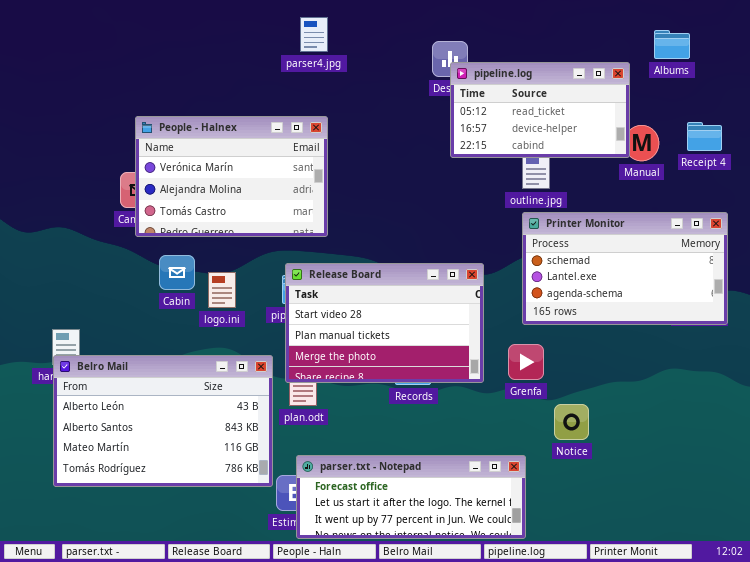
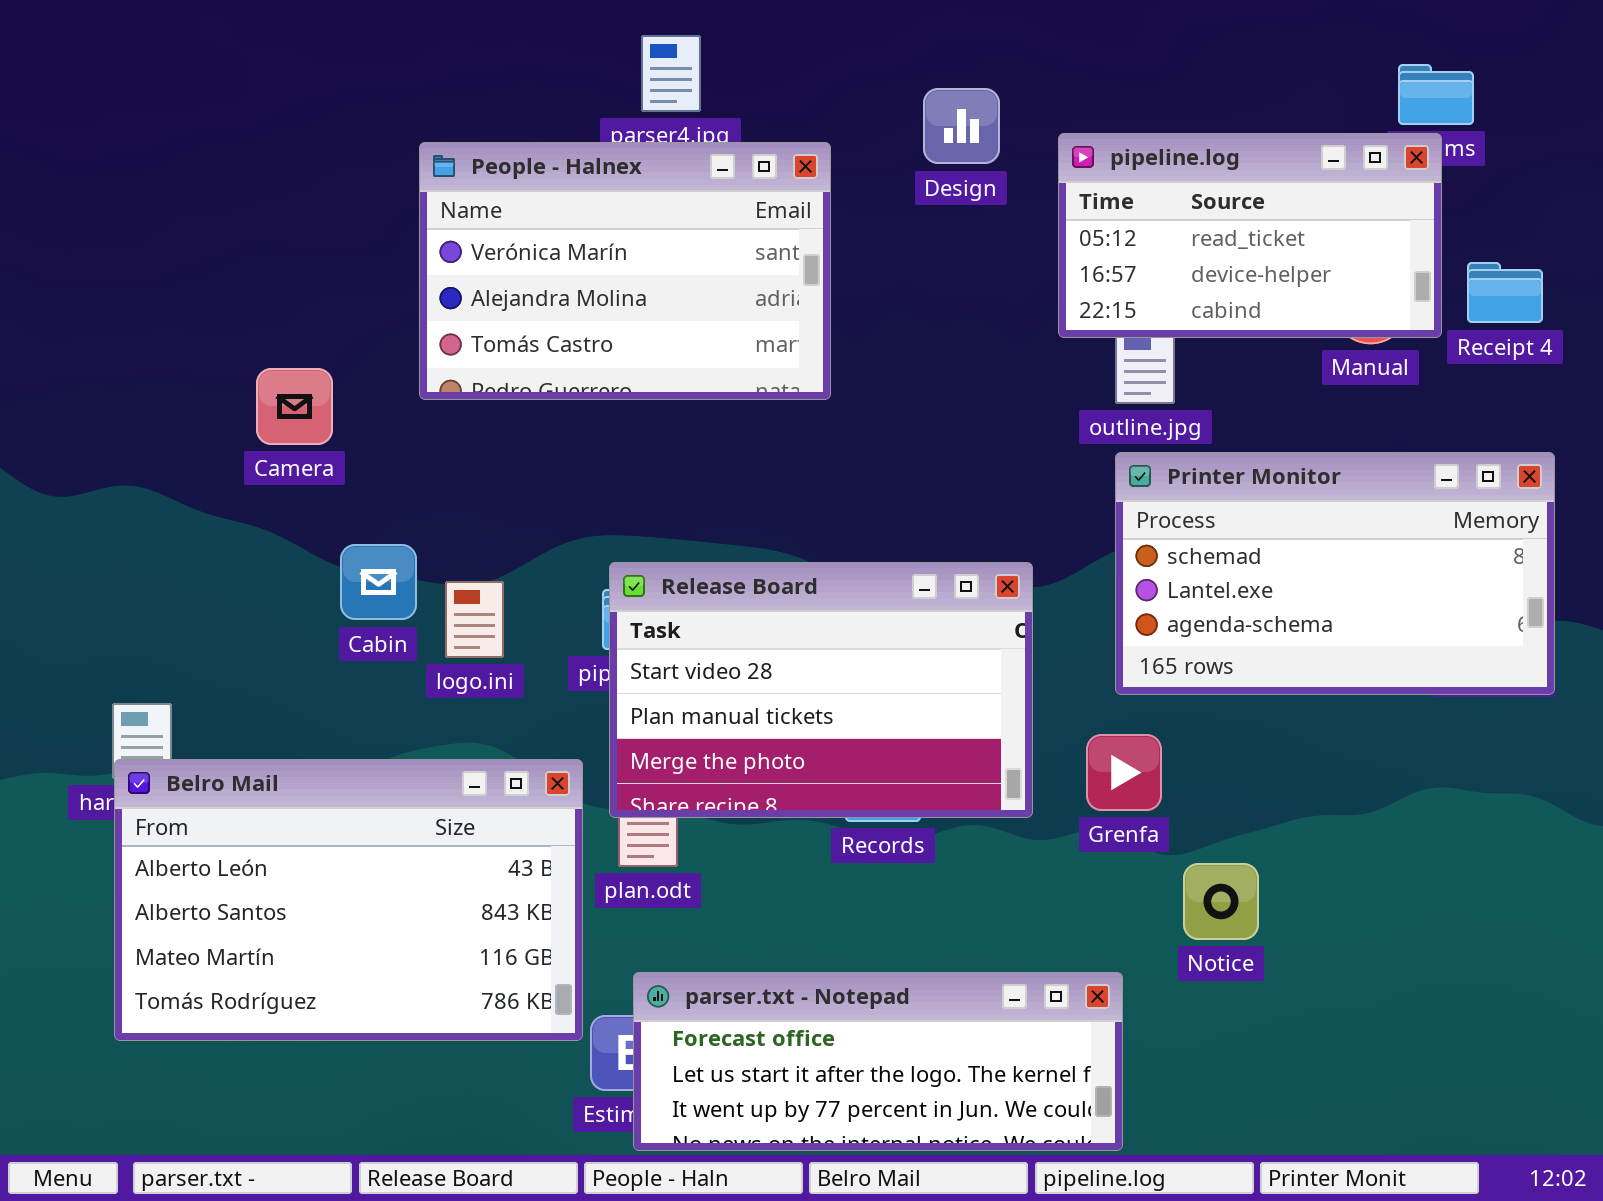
pipeline.log: [450,62,630,158] -> [1058,133,1442,338], moved
People - Halnex: [135,116,328,237] -> [419,142,831,400], moved

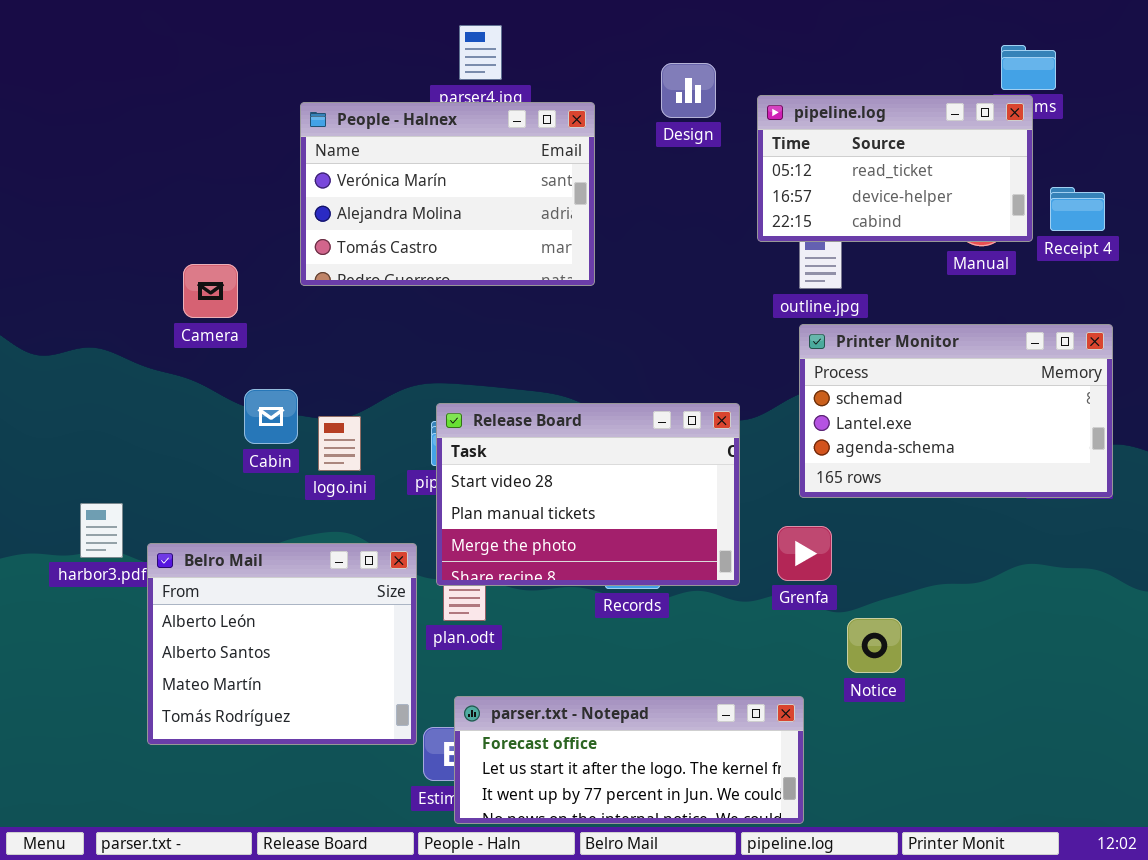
Belro Mail: [114,759,583,1041] -> [147,543,417,745], resized

